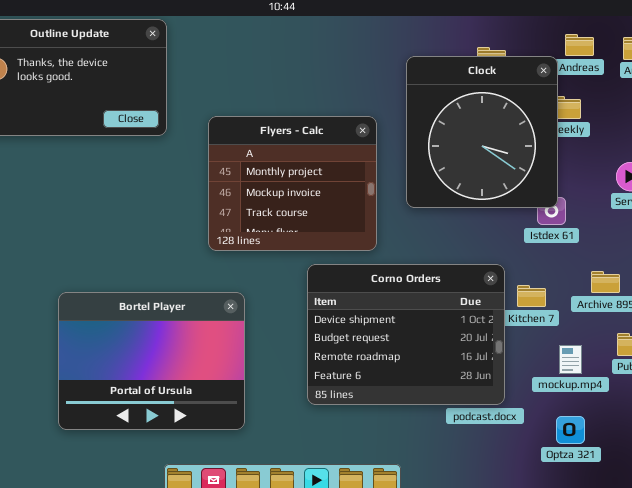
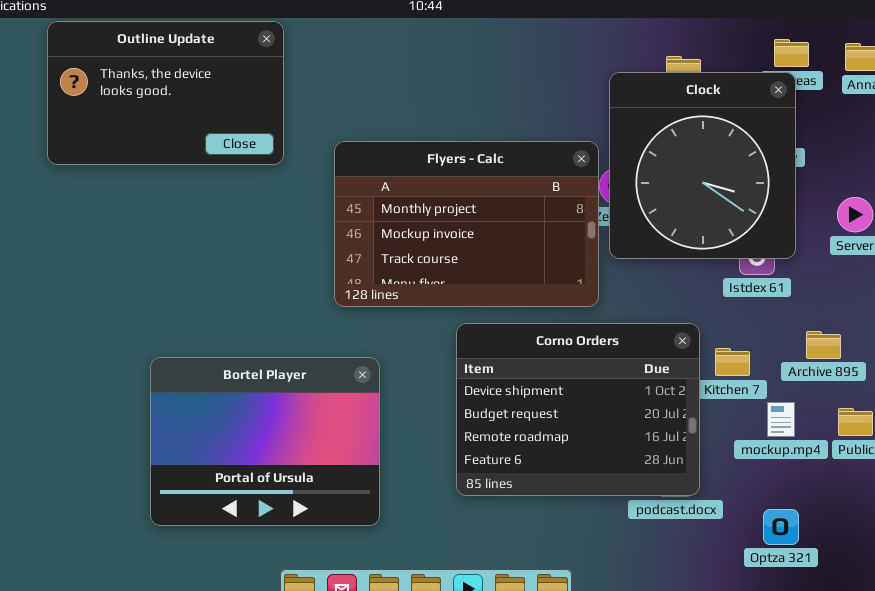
Clock: [406,56,558,208] -> [609,72,796,259], moved
Flyers - Calc: [208,116,377,251] -> [334,141,599,307], resized
mockup.mp4: [559,345,582,374] -> [767,402,795,437], moved

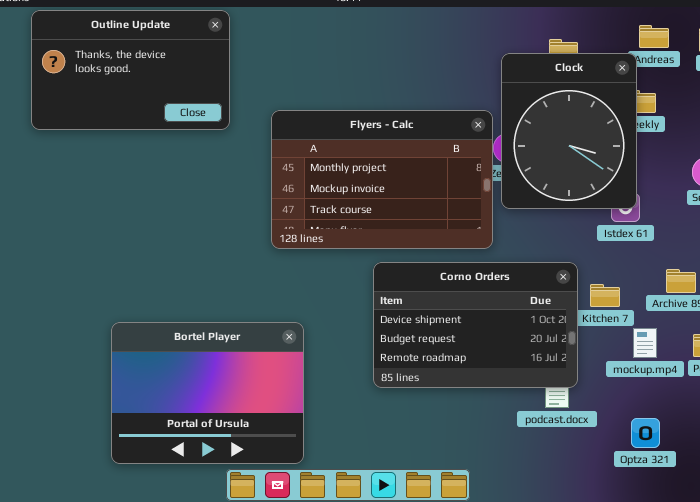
Clock: [609,72,796,259] -> [501,53,637,209], resized
Corno Orders: [456,323,700,496] -> [373,262,578,388], resized
Bortel Player: [150,357,380,526] -> [111,322,304,464], moved

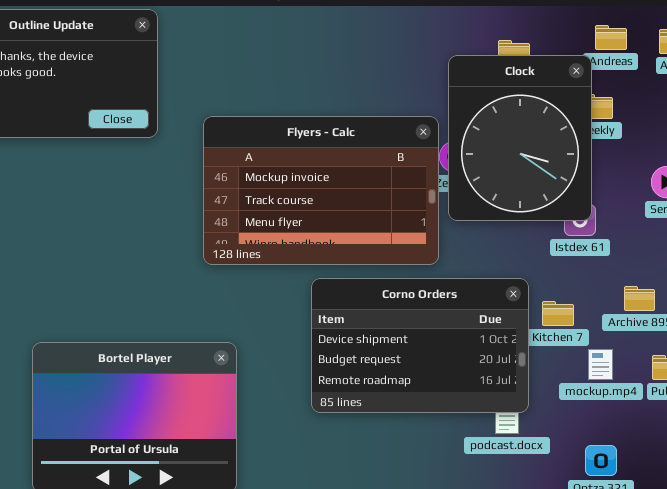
Flyers - Calc: [271,110,493,249] -> [203,116,439,265], scrolled down 1 row

